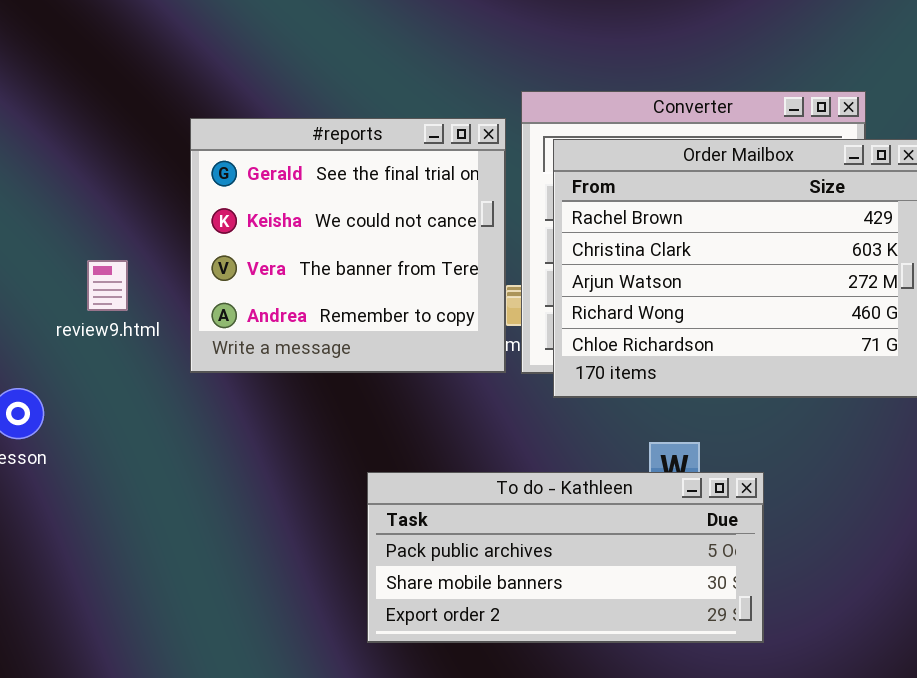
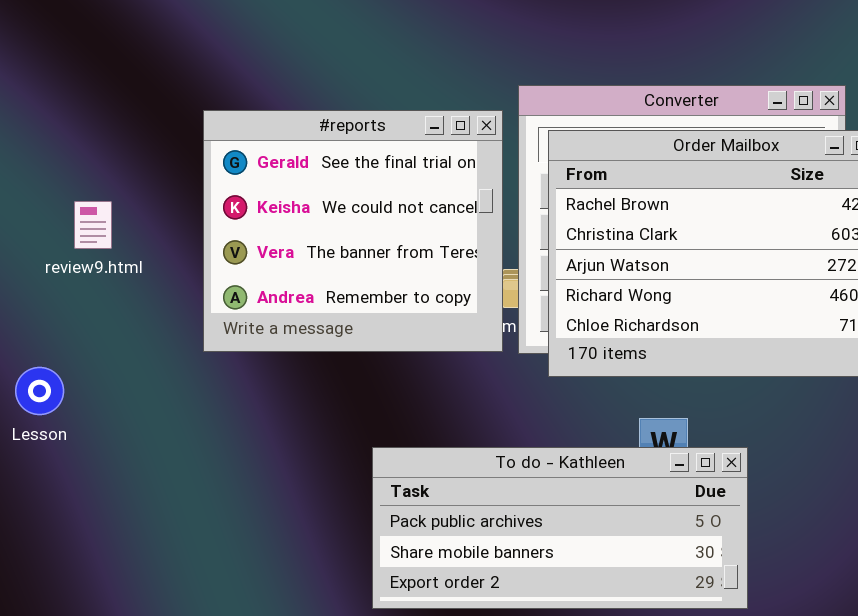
review9.html: [87,260,128,311] -> [74,201,112,249], moved

